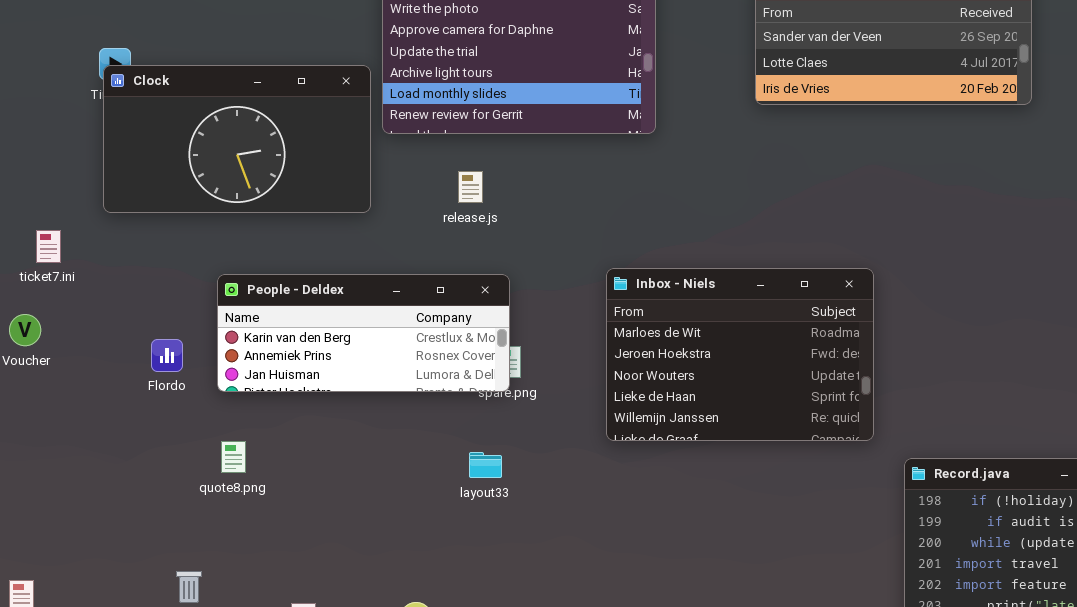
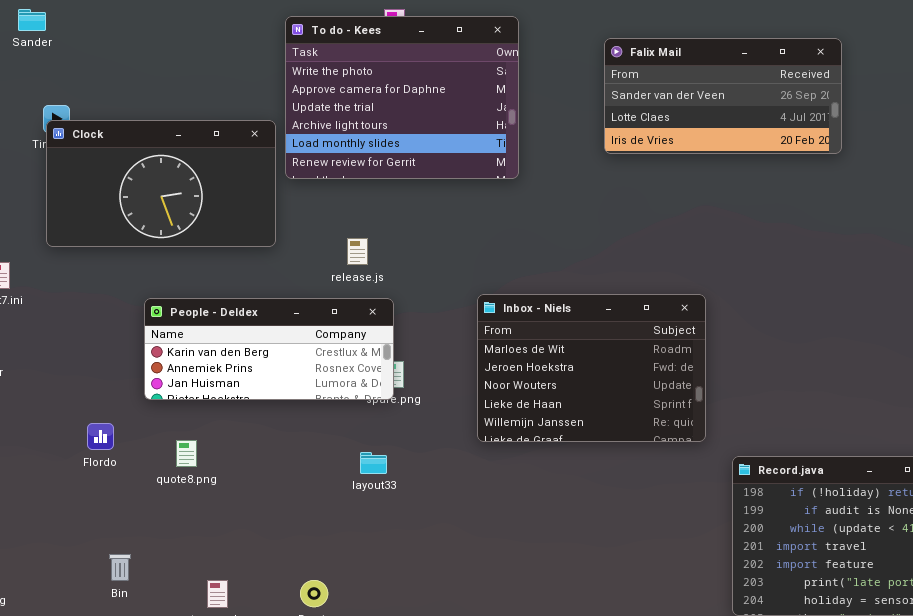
release.js: [458,171,483,203] -> [347,238,368,265], moved
Flordo: [151,339,183,372] -> [87,423,114,450], moved
quote8.png: [221,441,246,473] -> [176,440,197,467], moved

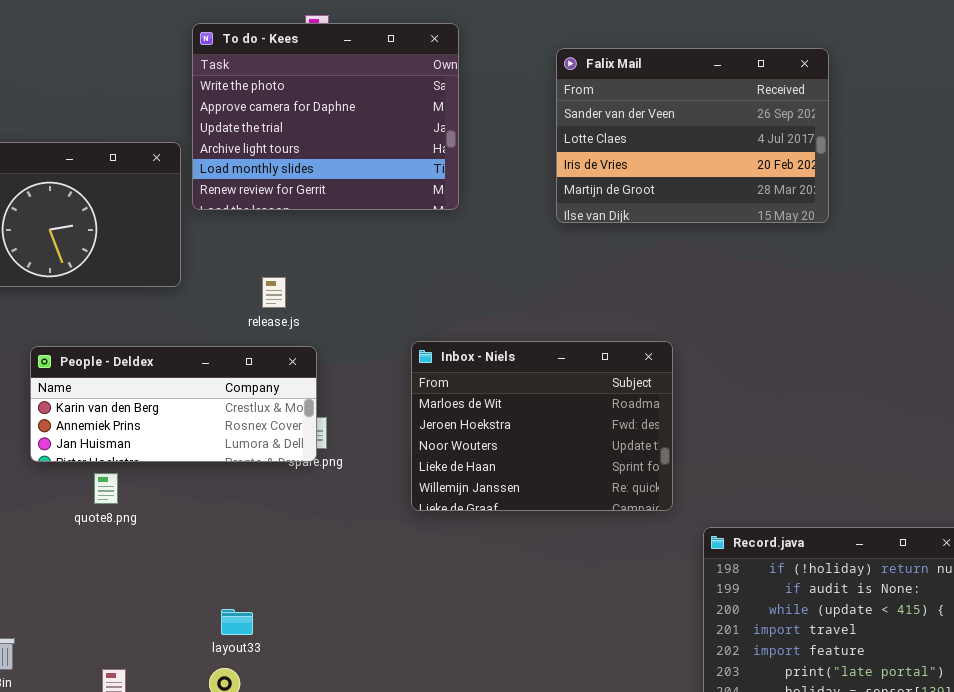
Falix Mail: [604,38,842,154] -> [556,48,829,223], resized
quote8.png: [176,440,197,467] -> [94,473,118,504], moved
layout33: [360,452,387,474] -> [221,609,253,635], moved

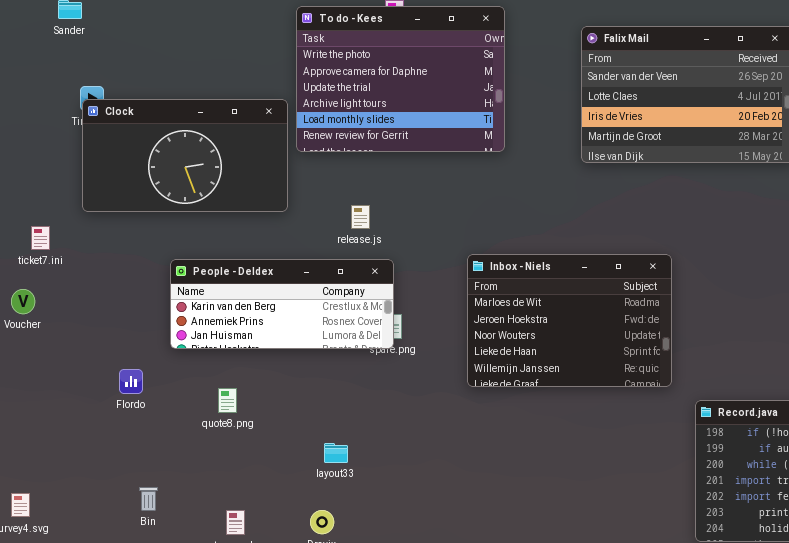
quote8.png: [94,473,118,504] -> [218,388,237,413], moved
layout33: [221,609,253,635] -> [324,443,348,463], moved

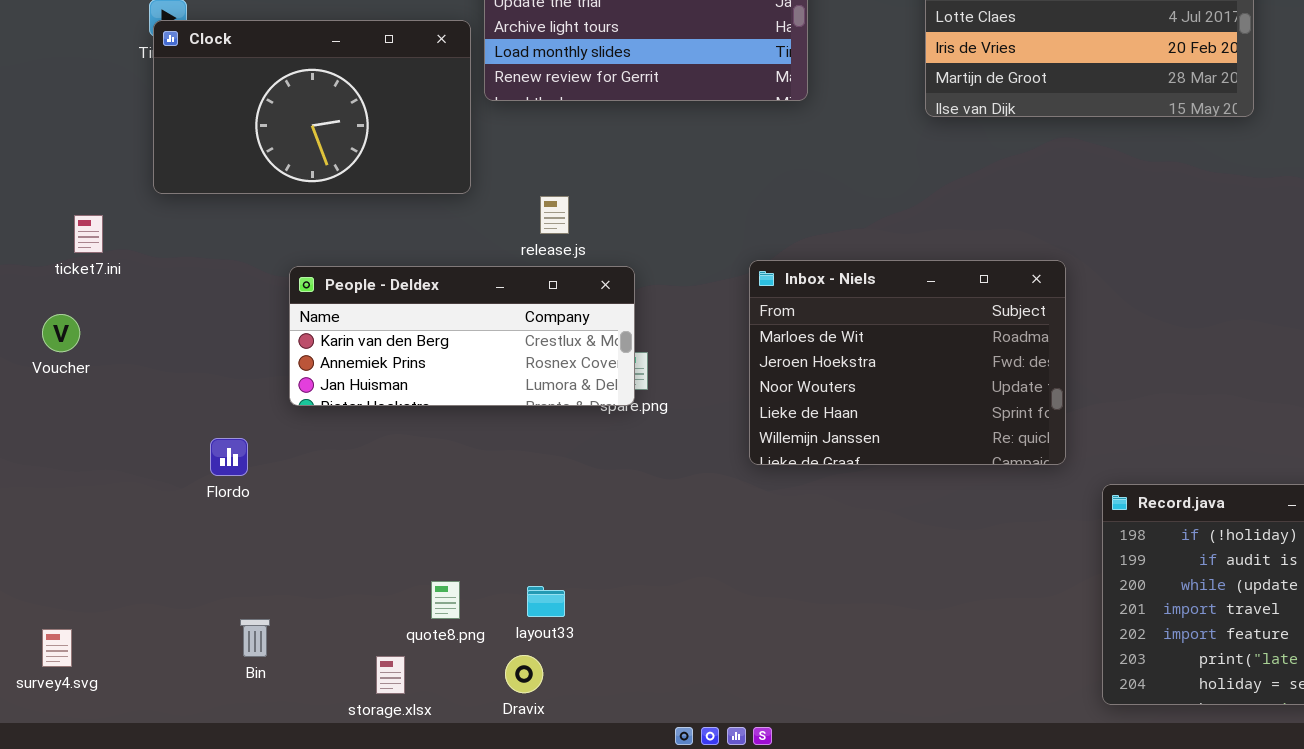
release.js: [351,205,370,229] -> [540,196,569,234], moved
quote8.png: [218,388,237,413] -> [431,581,460,619], moved
layout33: [324,443,348,463] -> [527,586,565,617], moved

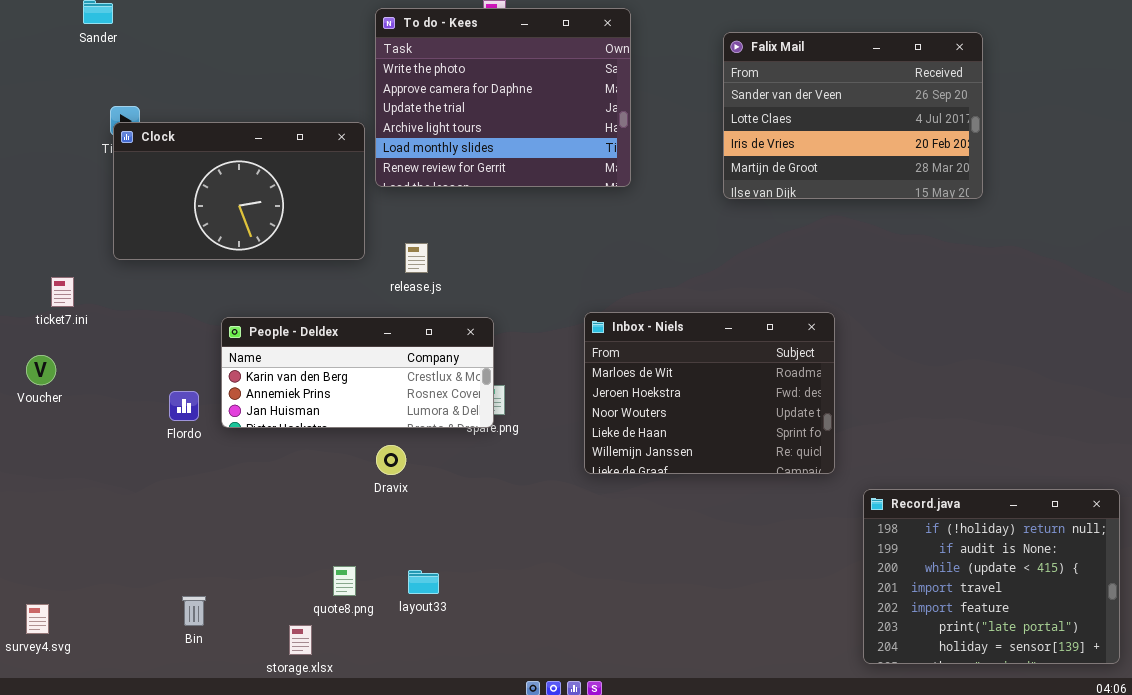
release.js: [540,196,569,234] -> [405,243,428,273], moved
Flordo: [210,438,248,476] -> [169,391,199,421], moved
Dravix: [505,655,543,693] -> [376,445,406,475], moved

